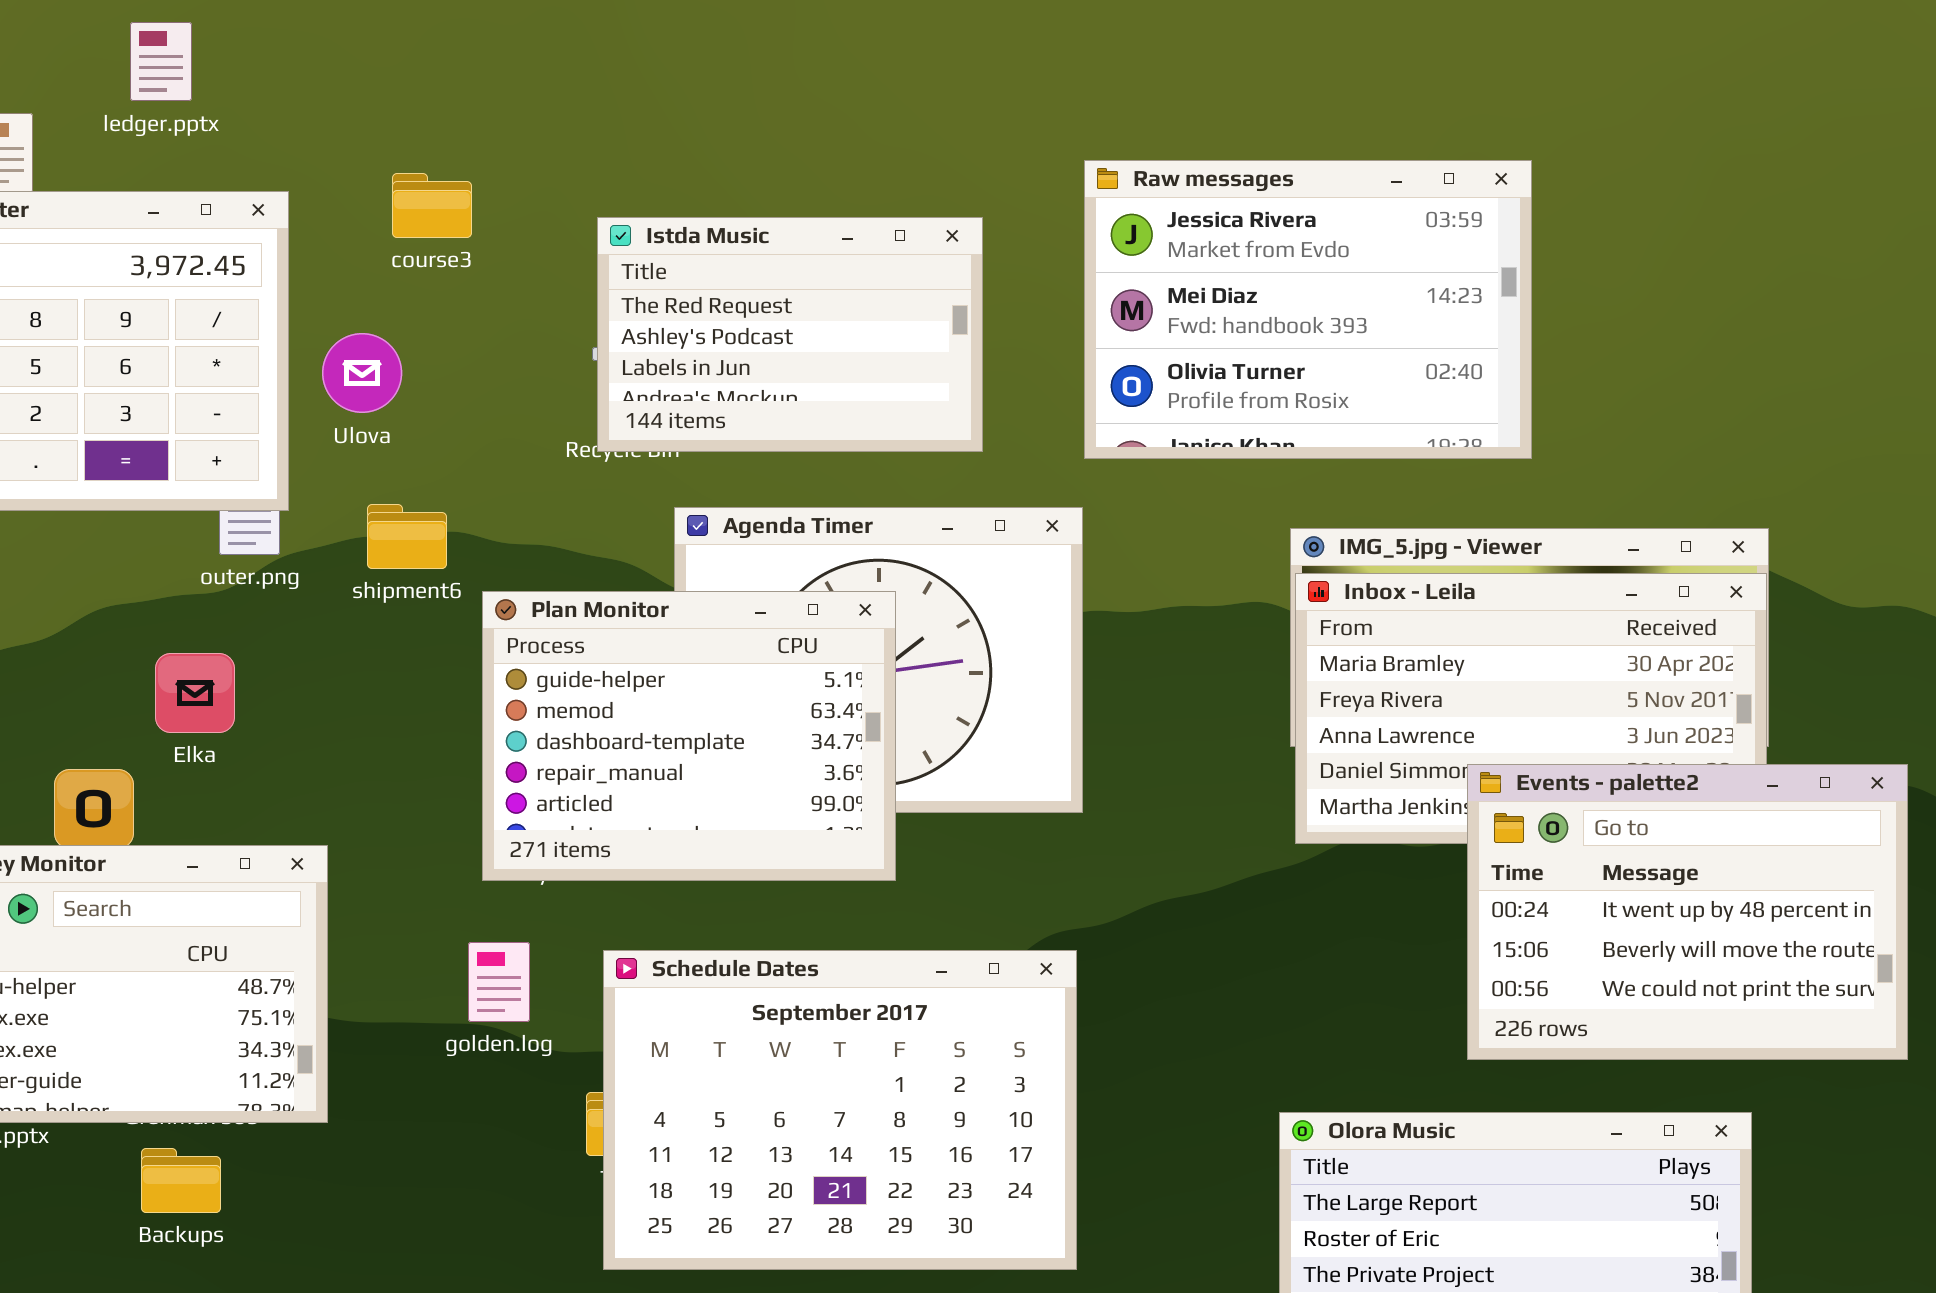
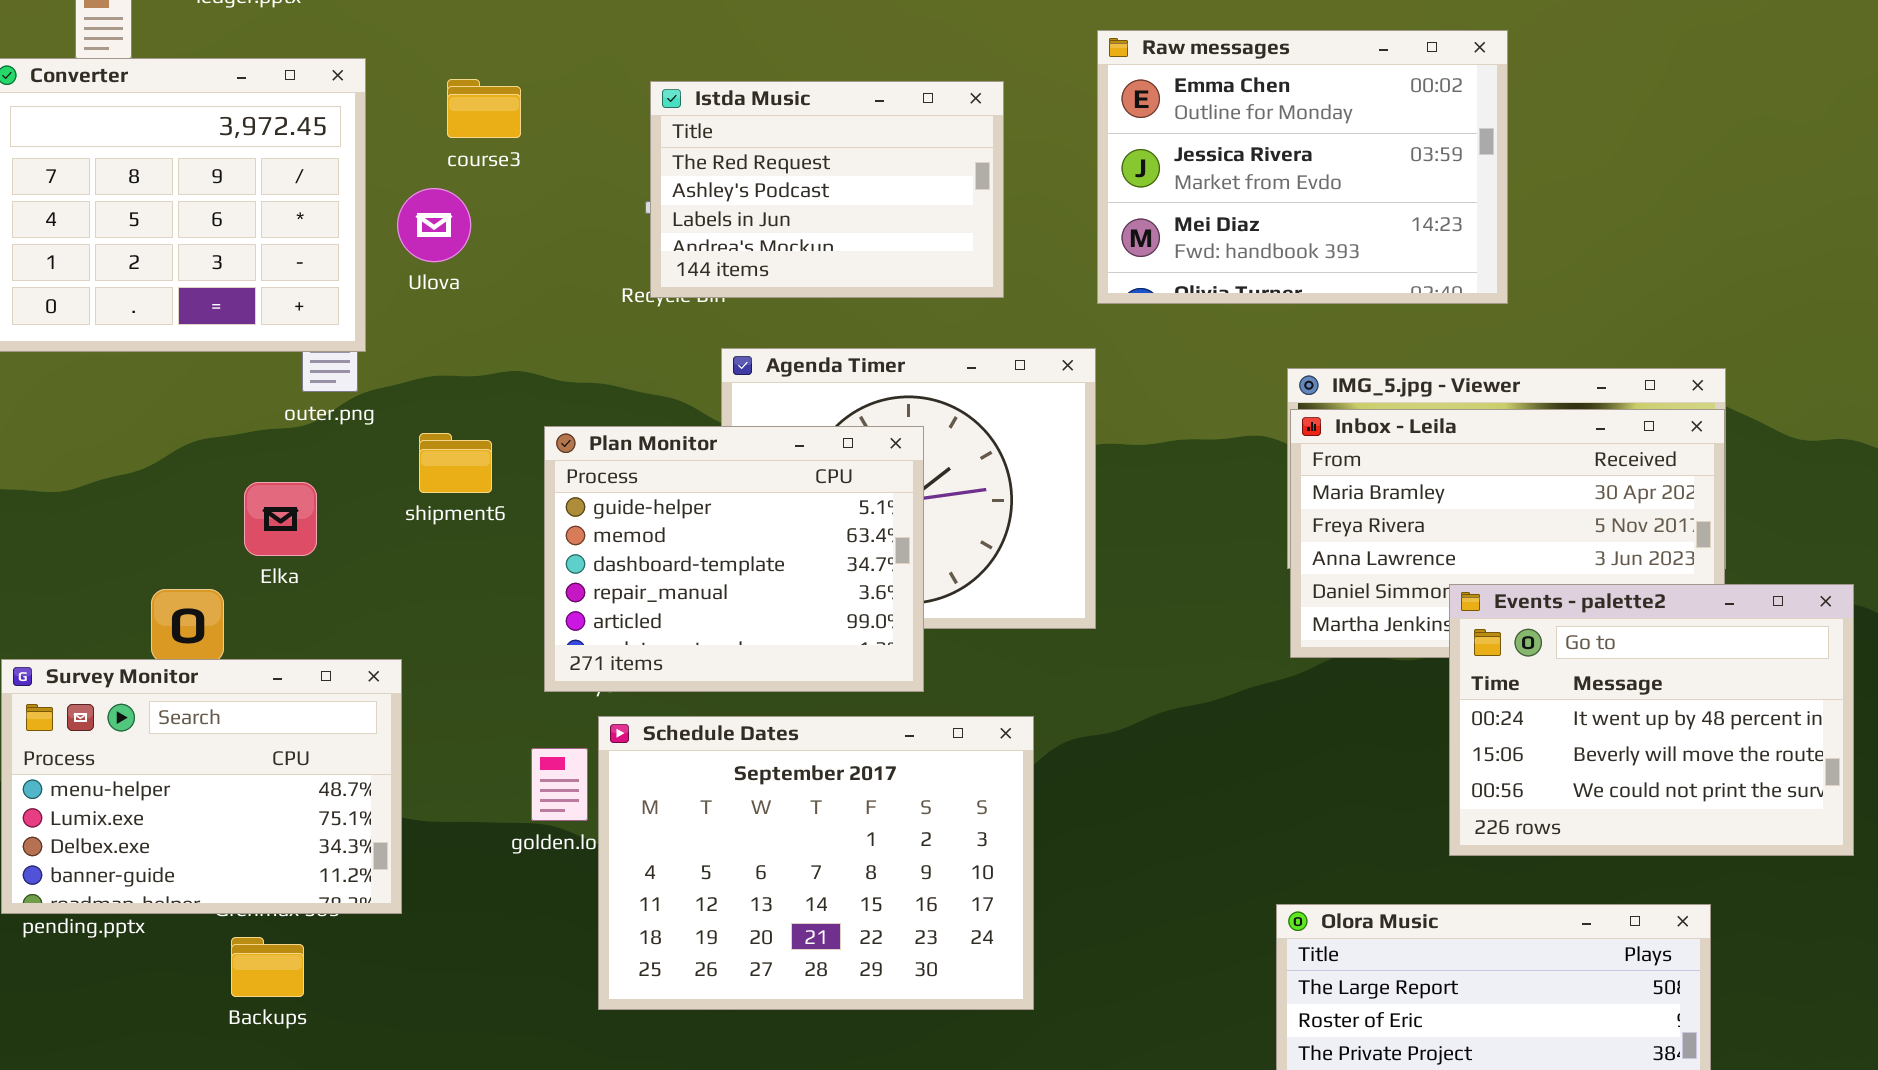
Raw messages: [1084,160,1532,459] -> [1097,30,1508,304], scrolled up 1 row
course3: [392,173,472,238] -> [447,79,521,138], moved
shipment6: [367,504,447,569] -> [419,433,492,493], moved
Schedule Dates: [603,950,1077,1270] -> [598,716,1034,1010], moved

